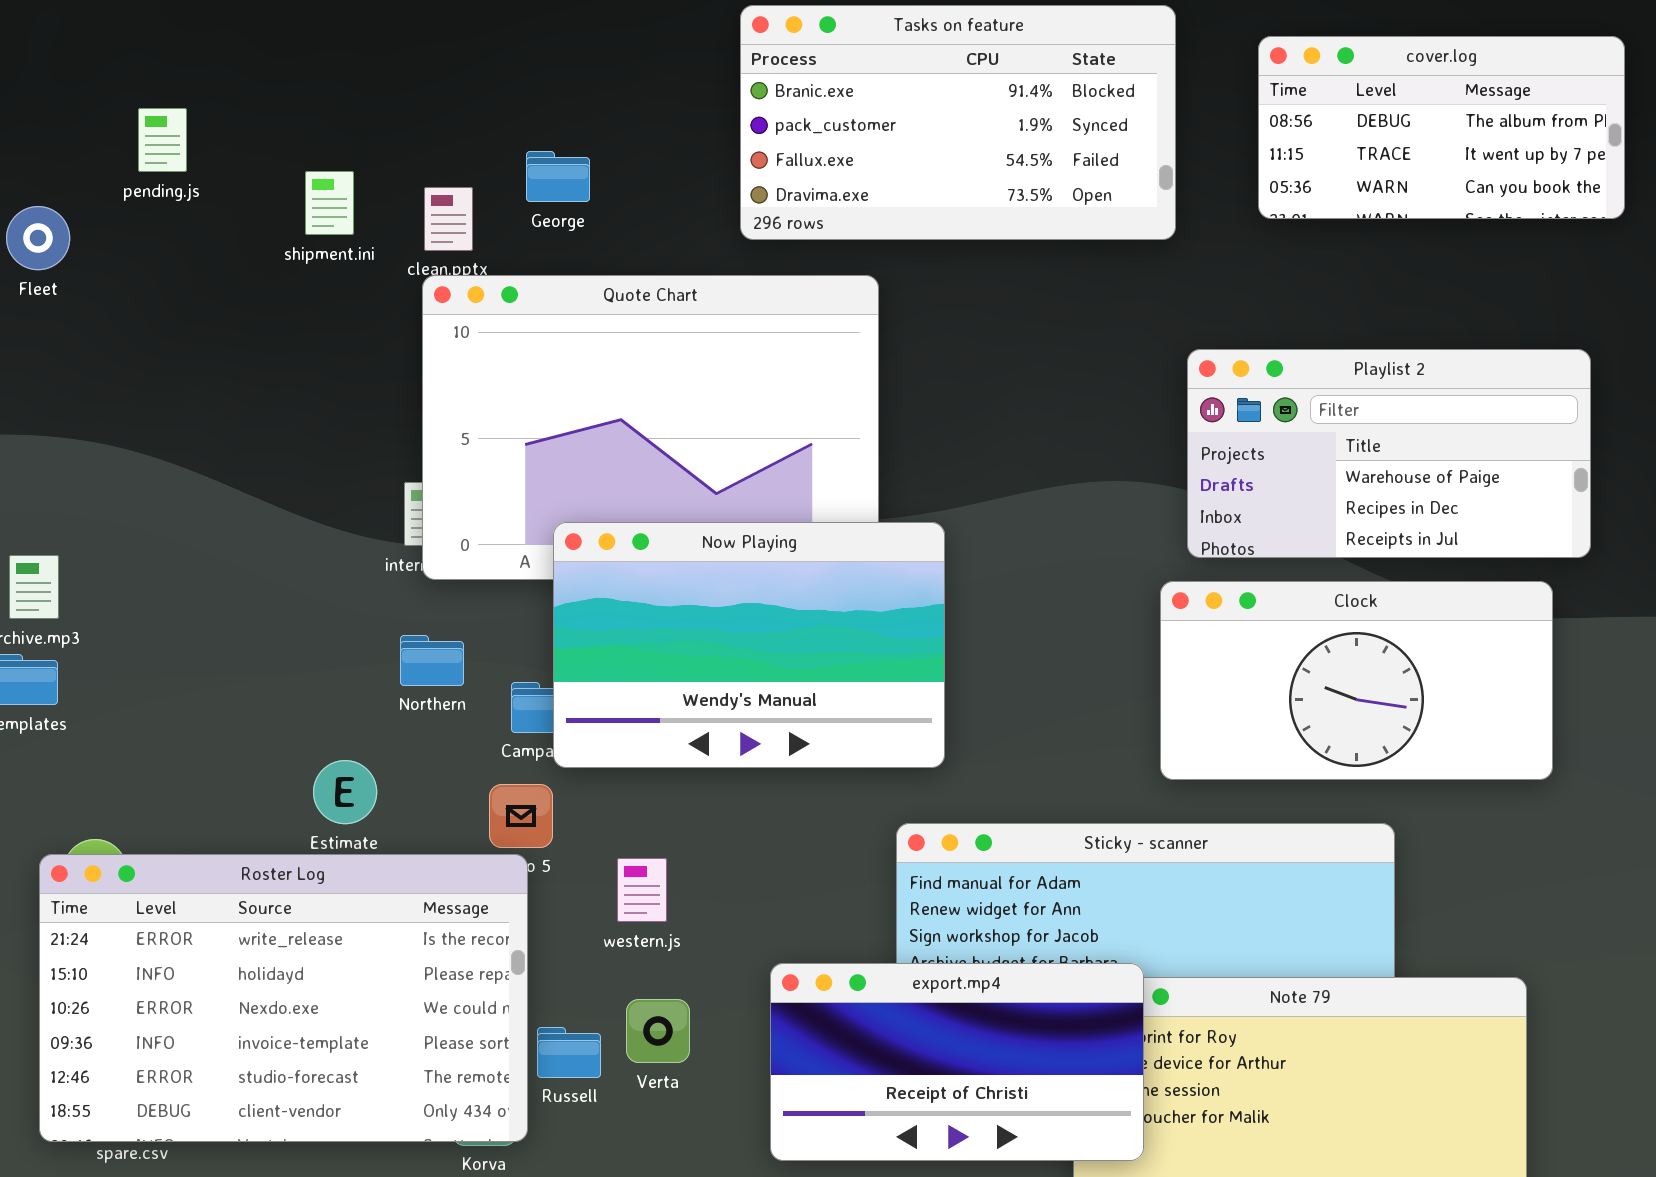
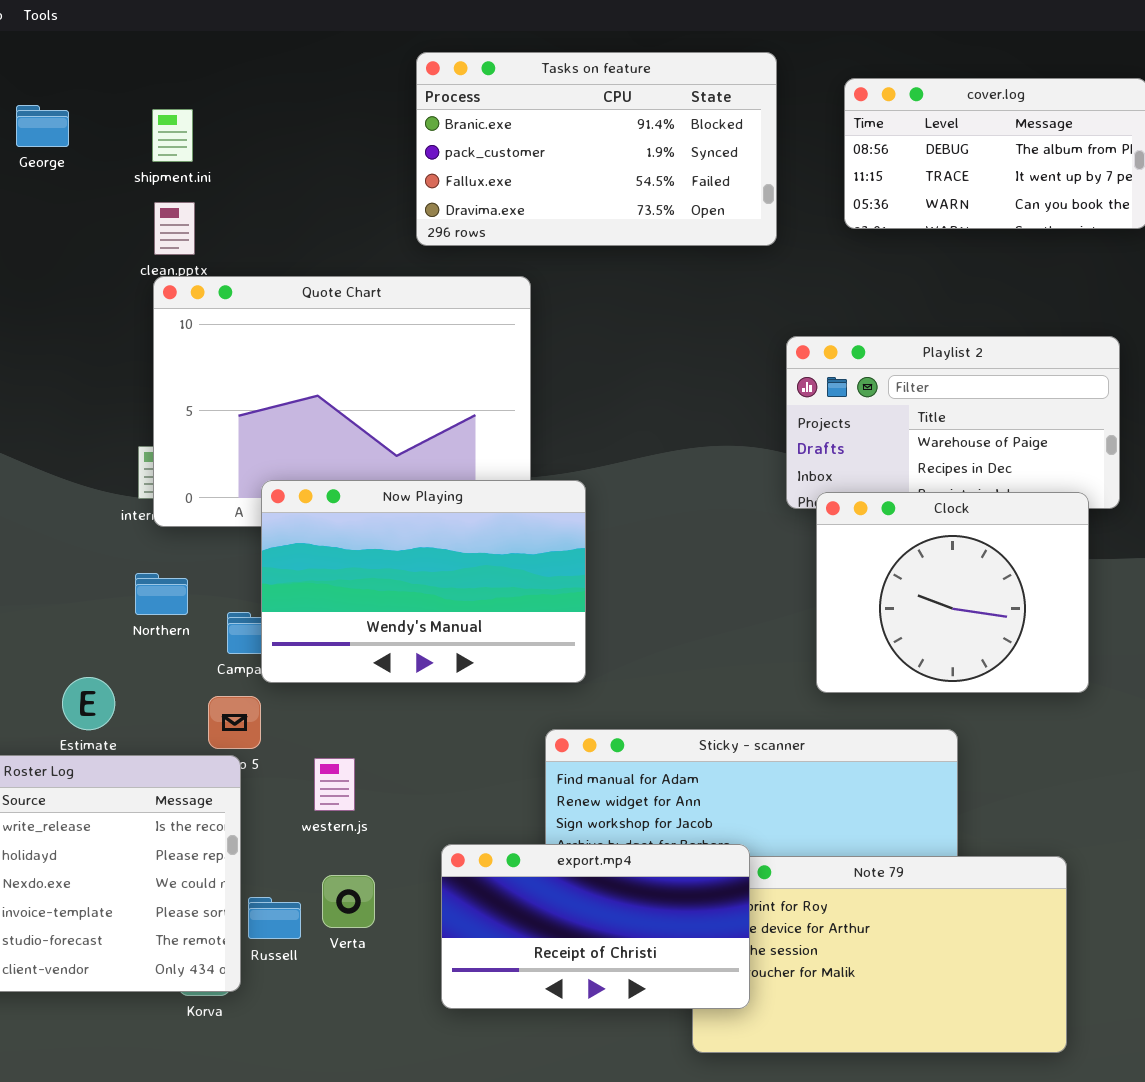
George: [526,151,590,202] -> [16,105,69,147], moved
shipment.ini: [305,171,354,235] -> [152,109,193,162], moved
Clock: [1160,581,1553,780] -> [816,492,1089,693], resized

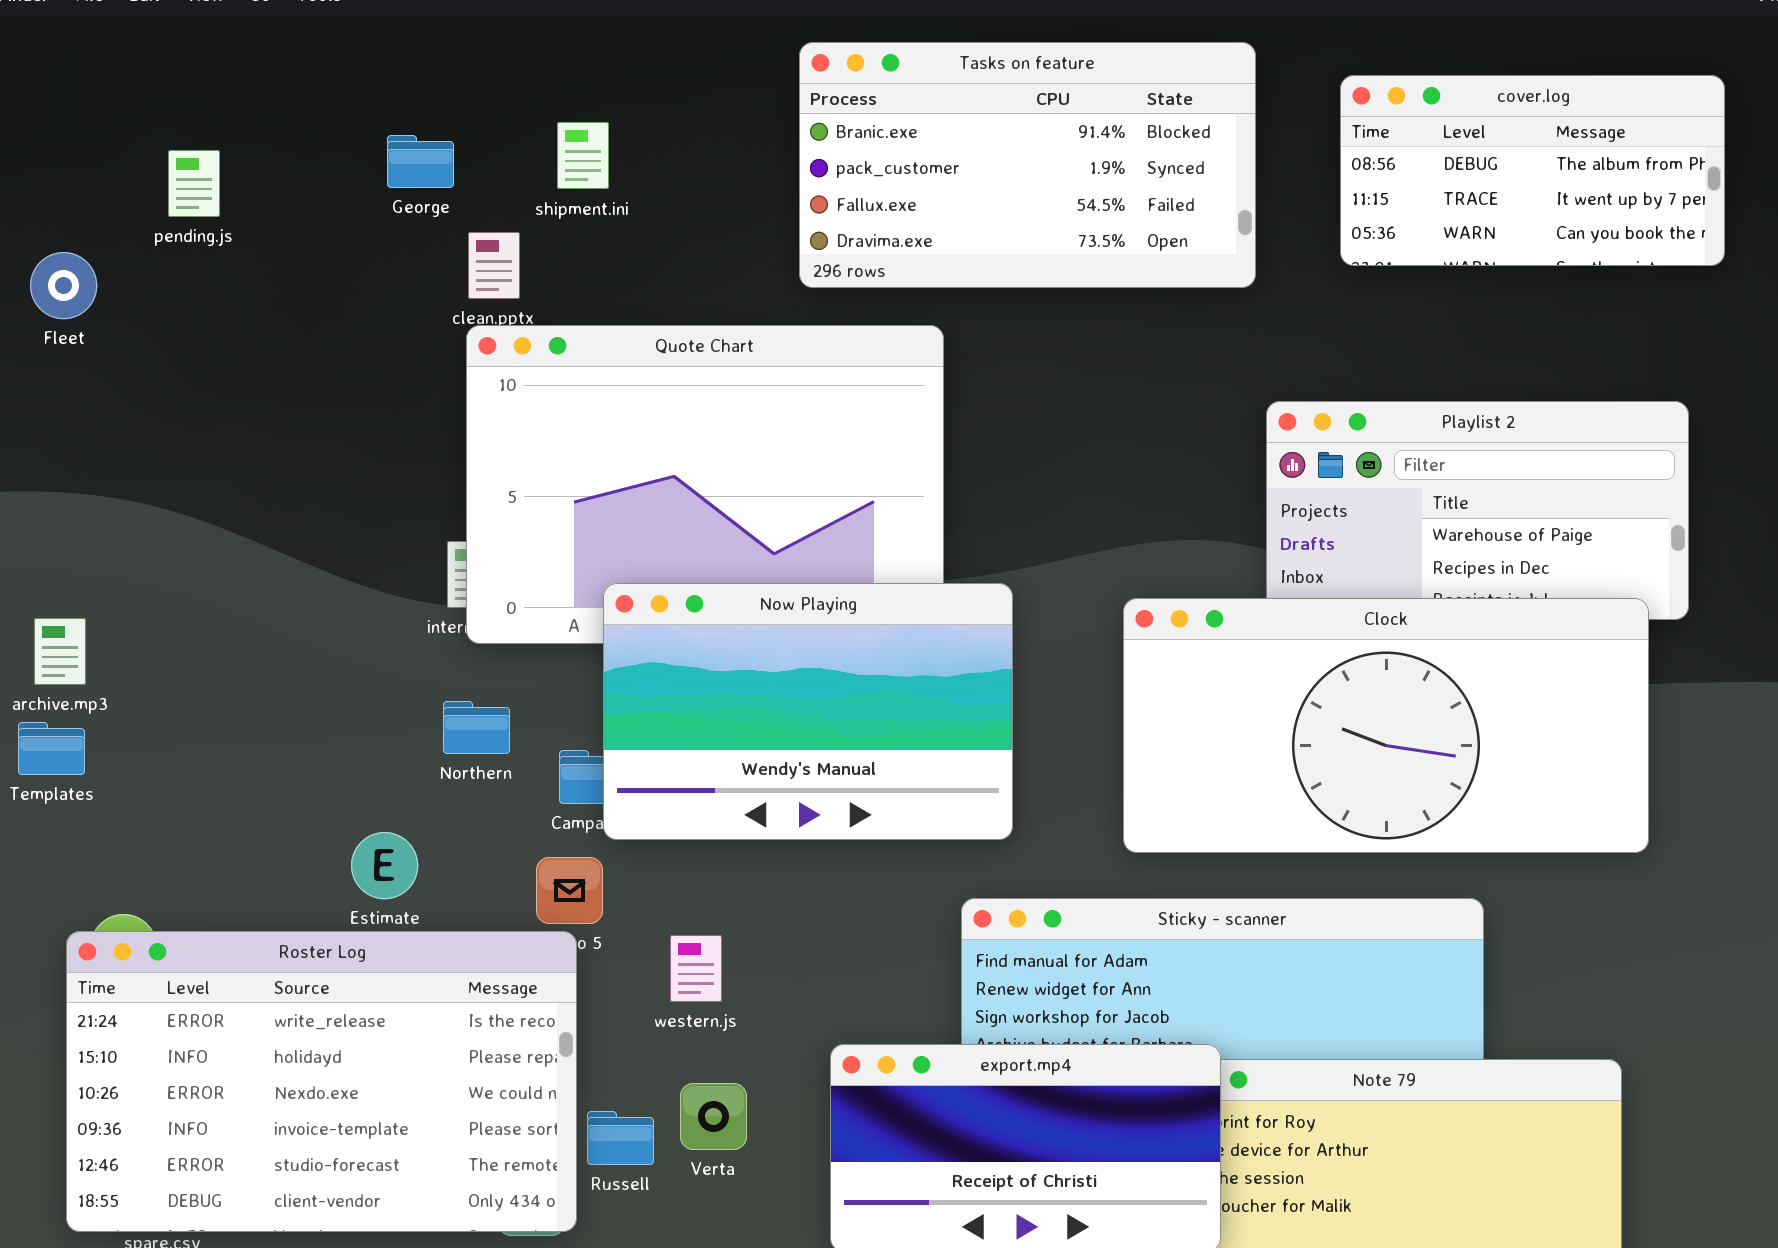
George: [16,105,69,147] -> [387,135,454,188], moved
shipment.ini: [152,109,193,162] -> [557,122,609,189], moved
Clock: [816,492,1089,693] -> [1123,598,1649,853], resized

